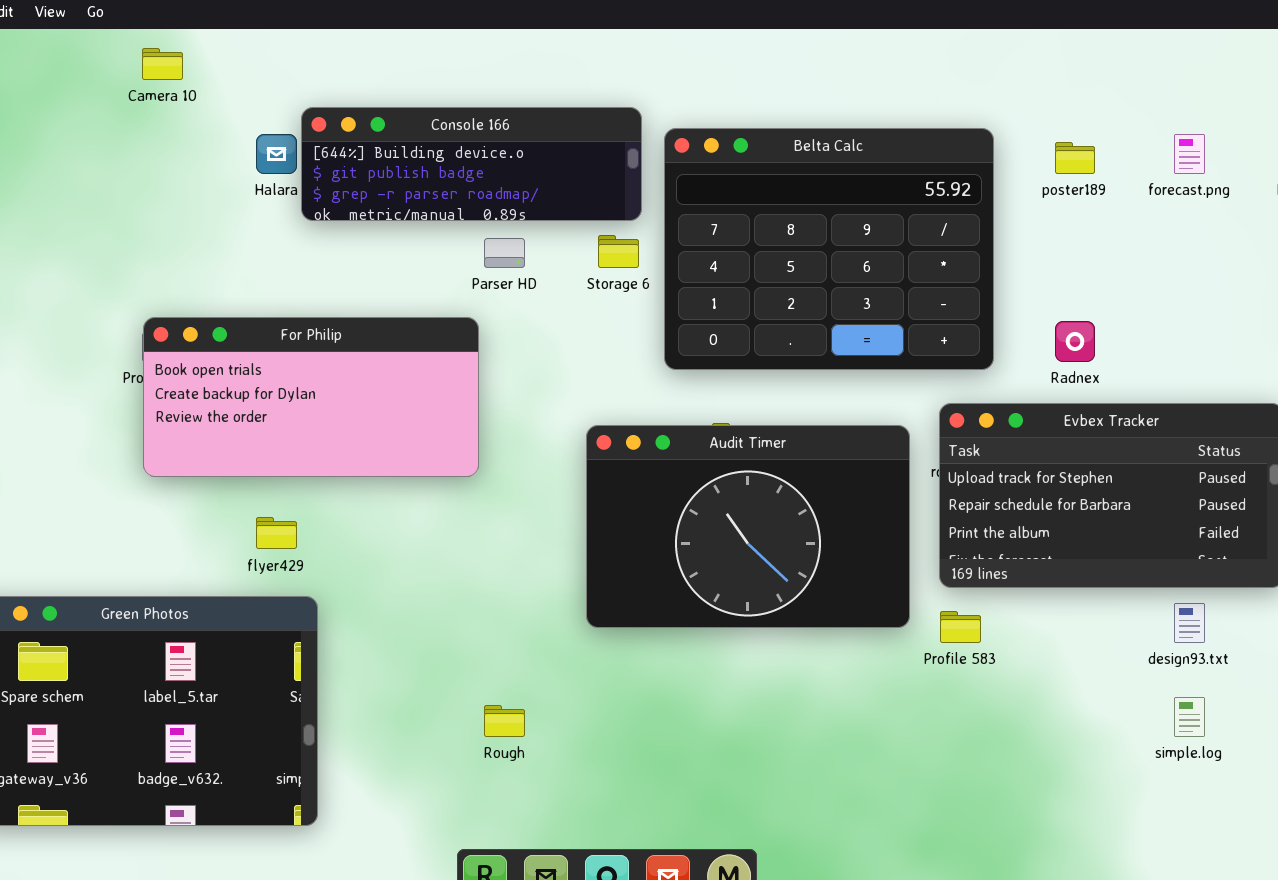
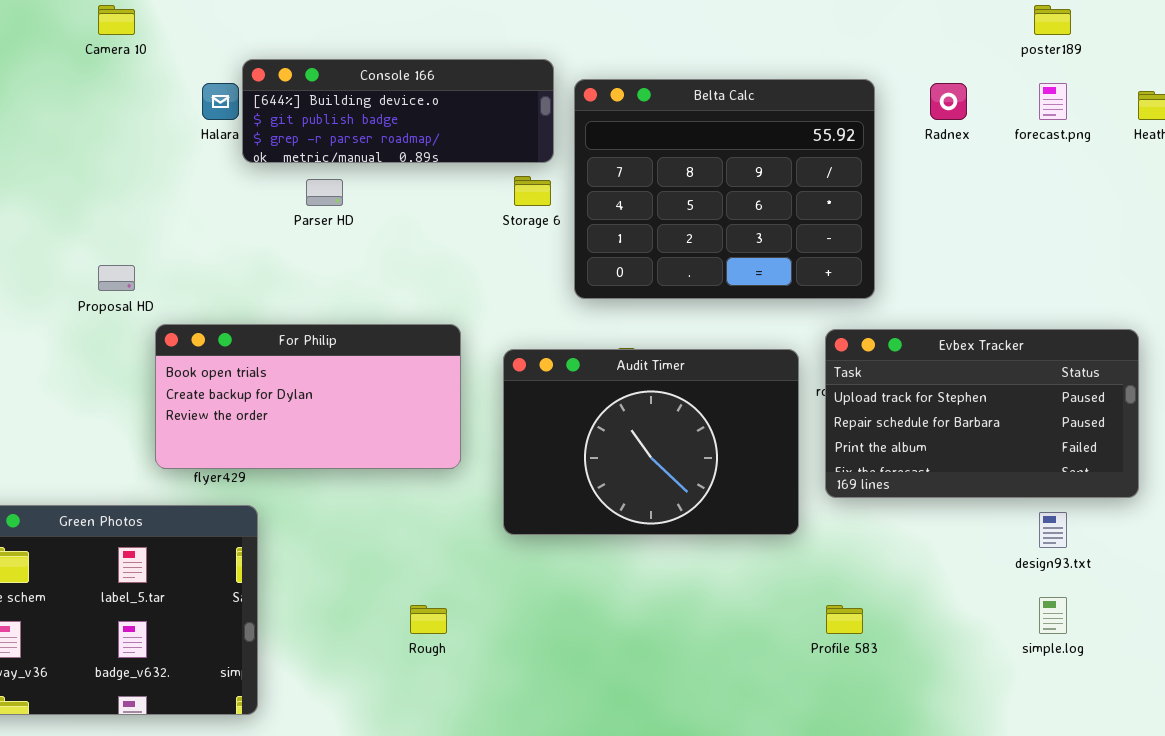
poster189: [1055,142,1095,174] -> [1034,5,1071,35], moved
Parser HD: [484,238,525,268] -> [306,179,343,206], moved
For Philip: [143,317,479,477] -> [155,324,461,469], moved
Radnex: [1055,321,1095,362] -> [930,83,967,120], moved
Profile 583: [940,611,981,643] -> [826,605,863,634], moved

